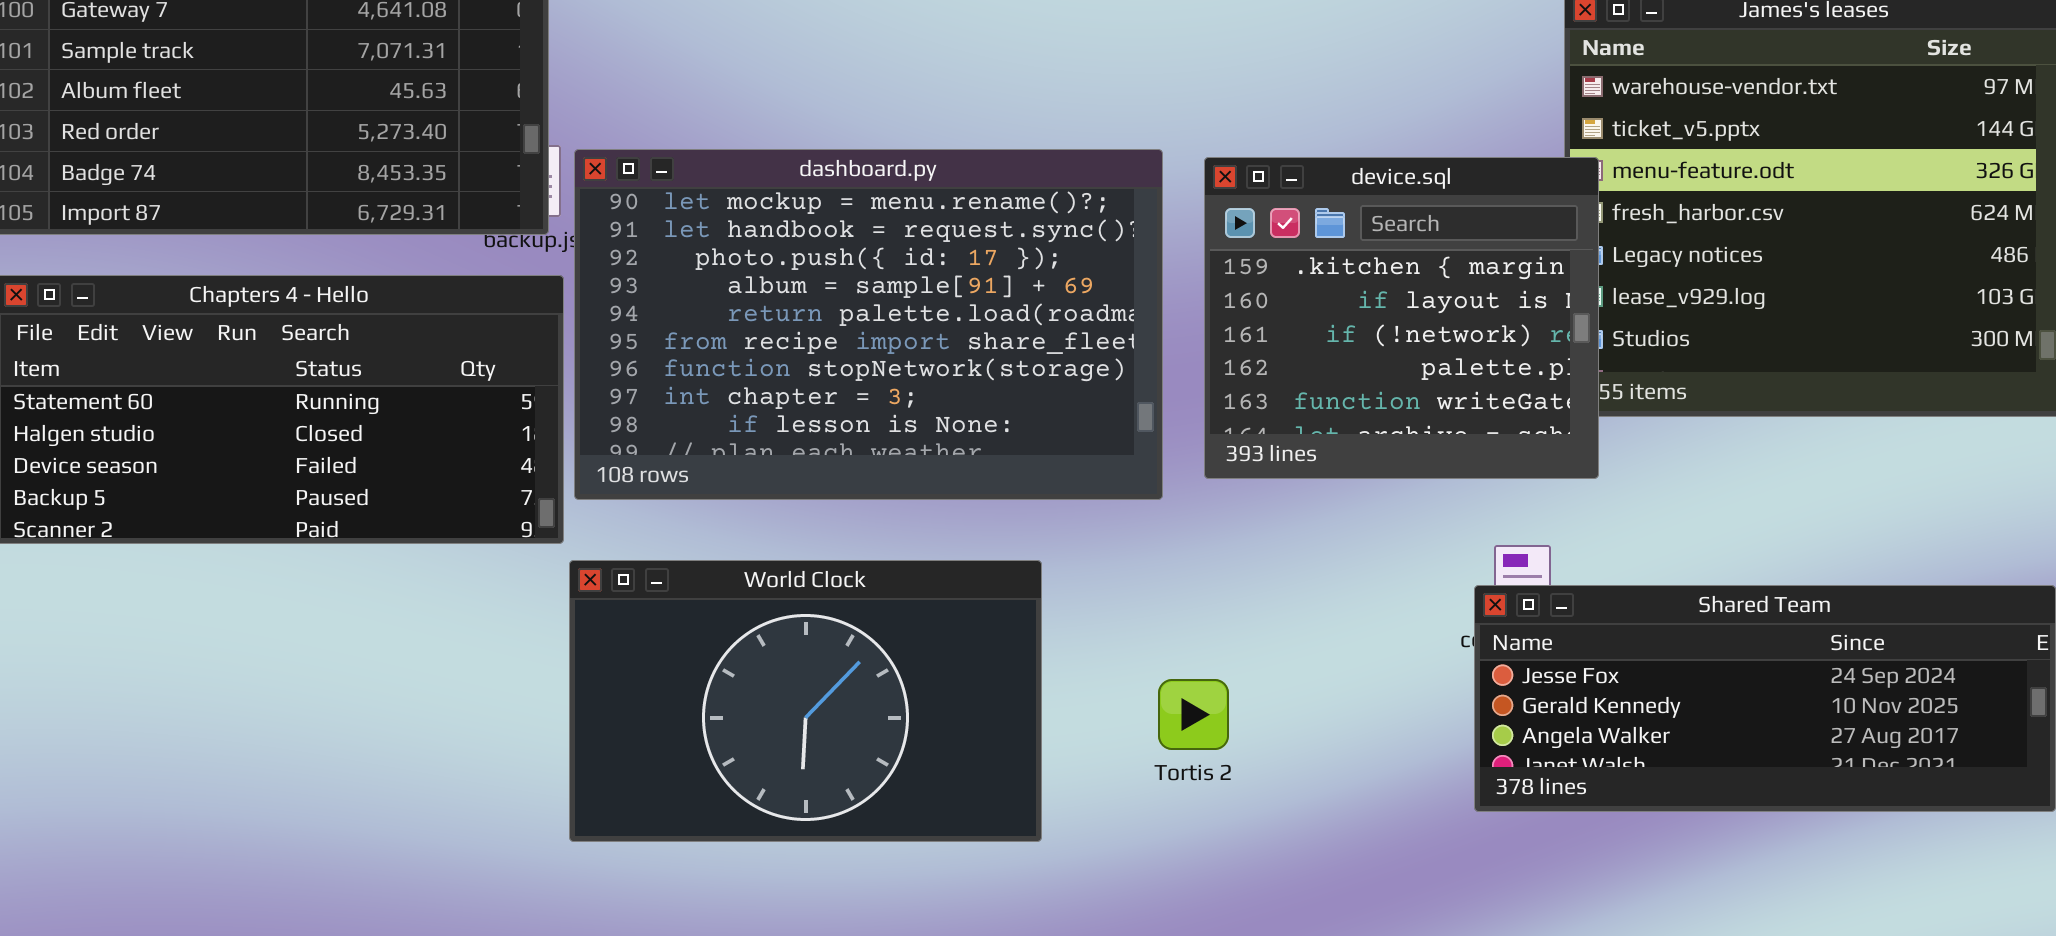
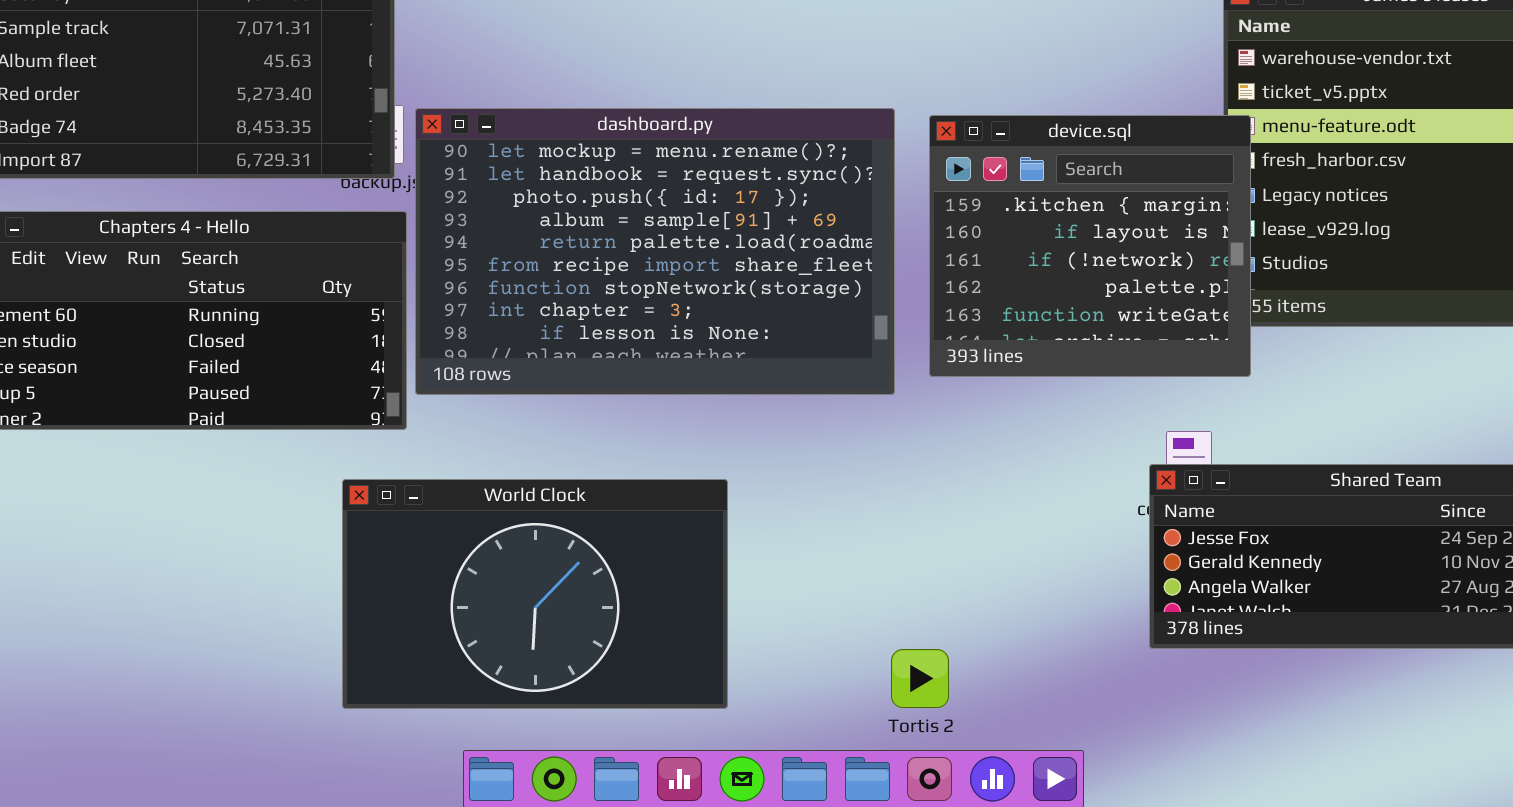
World Clock: [569,560,1042,842] -> [342,479,728,709], moved
Tortis 2: [1158,679,1229,750] -> [891,649,949,708], moved

